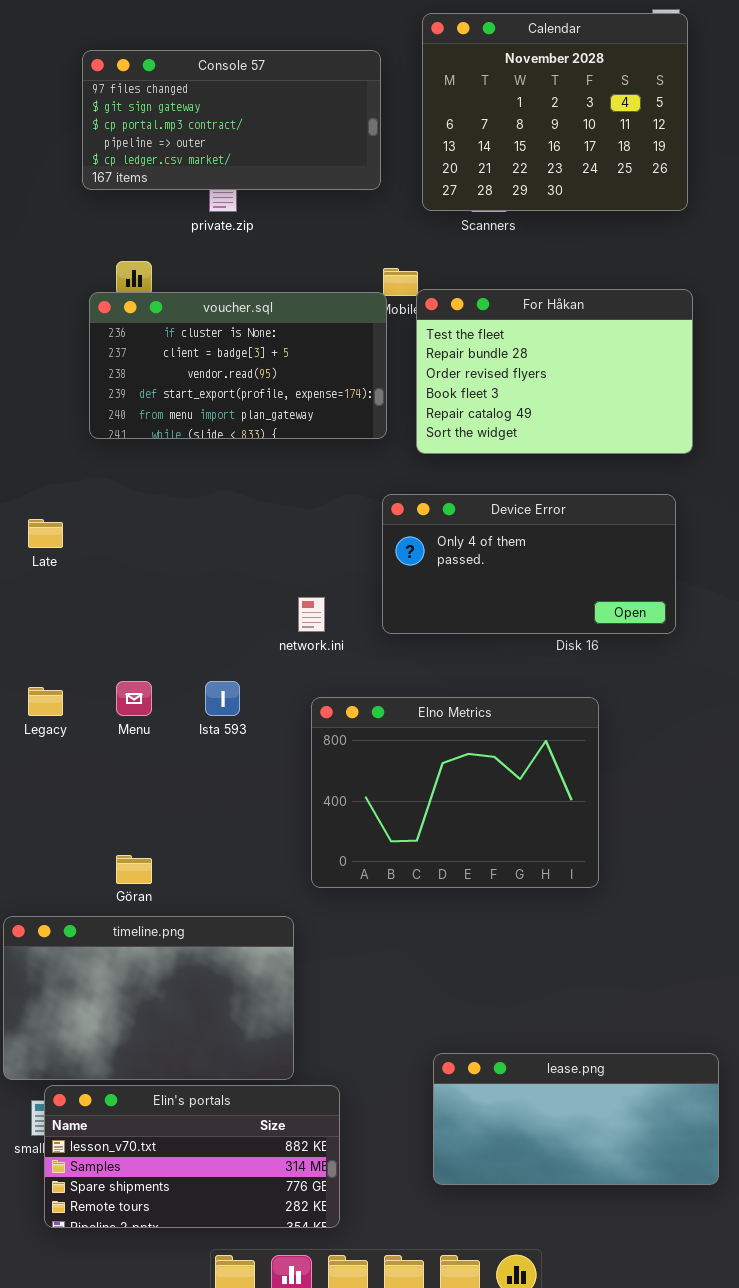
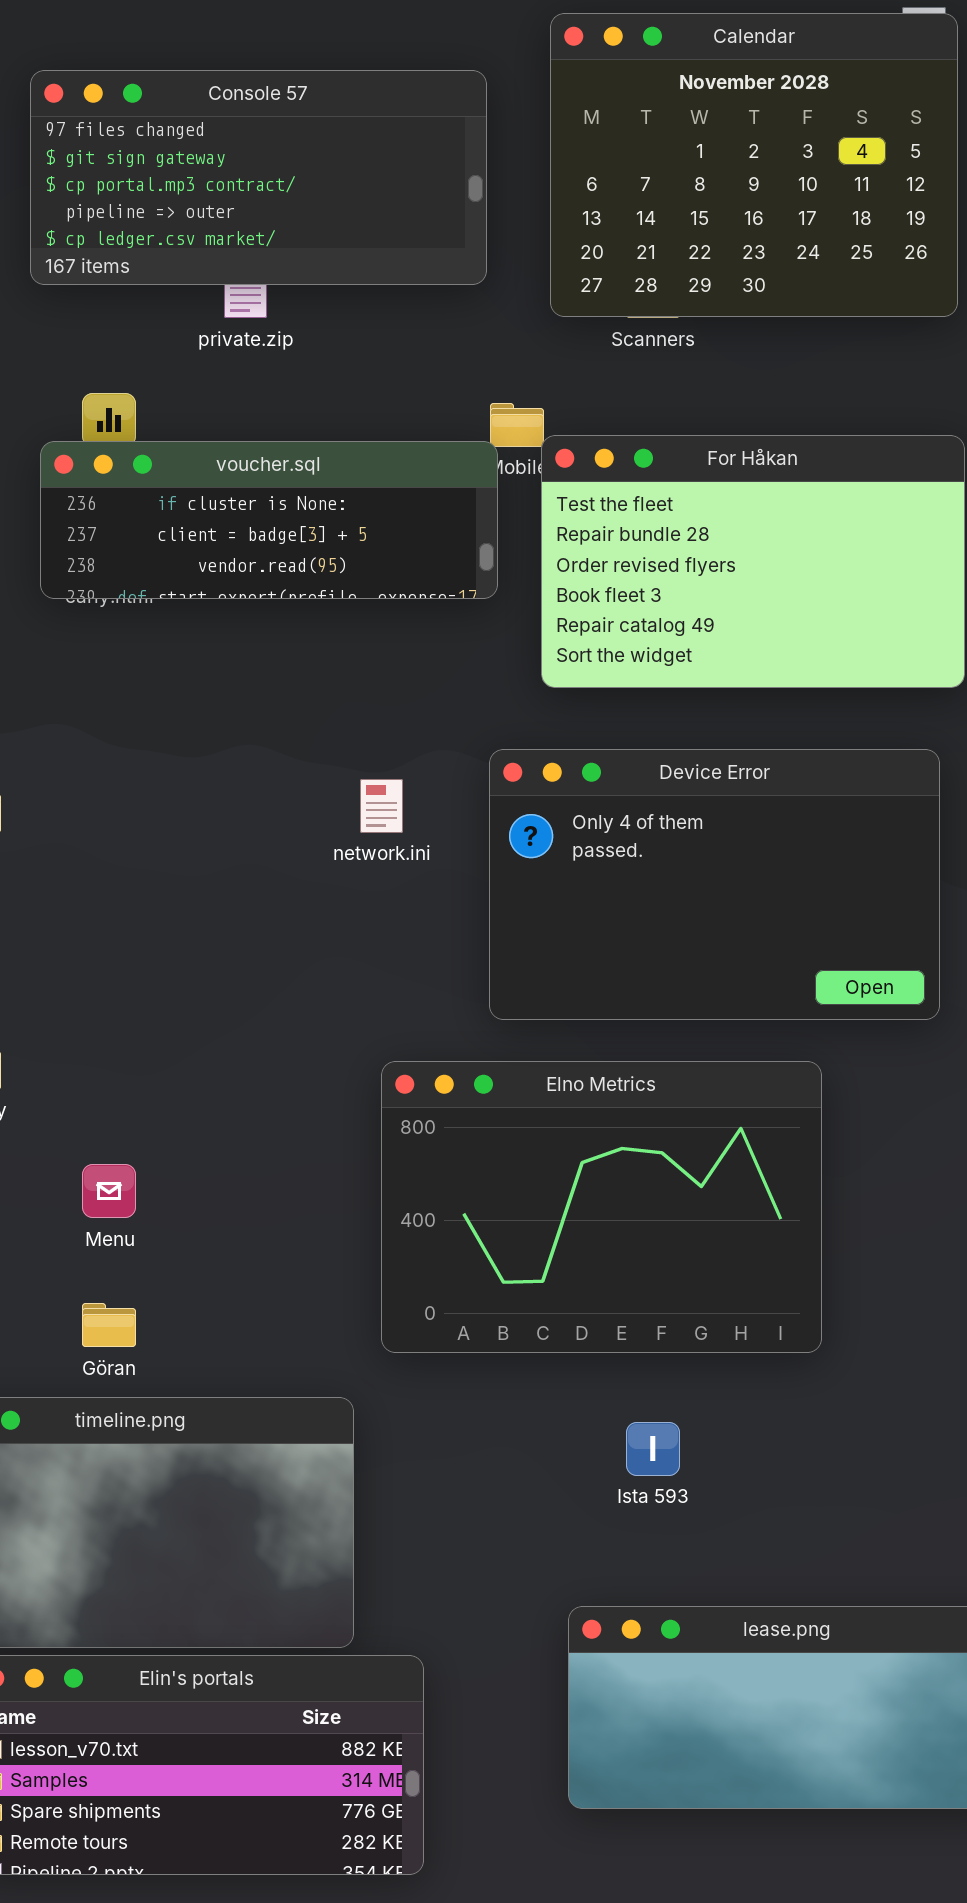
voucher.sql: [89,292,387,439] -> [40,441,498,599], resized
Device Error: [382,494,676,634] -> [489,749,940,1020], resized
network.ini: [298,597,325,632] -> [360,779,403,833], moved
Menu: [116,681,152,716] -> [82,1164,136,1218], moved
Ista 593: [205,681,240,716] -> [626,1422,680,1476], moved

